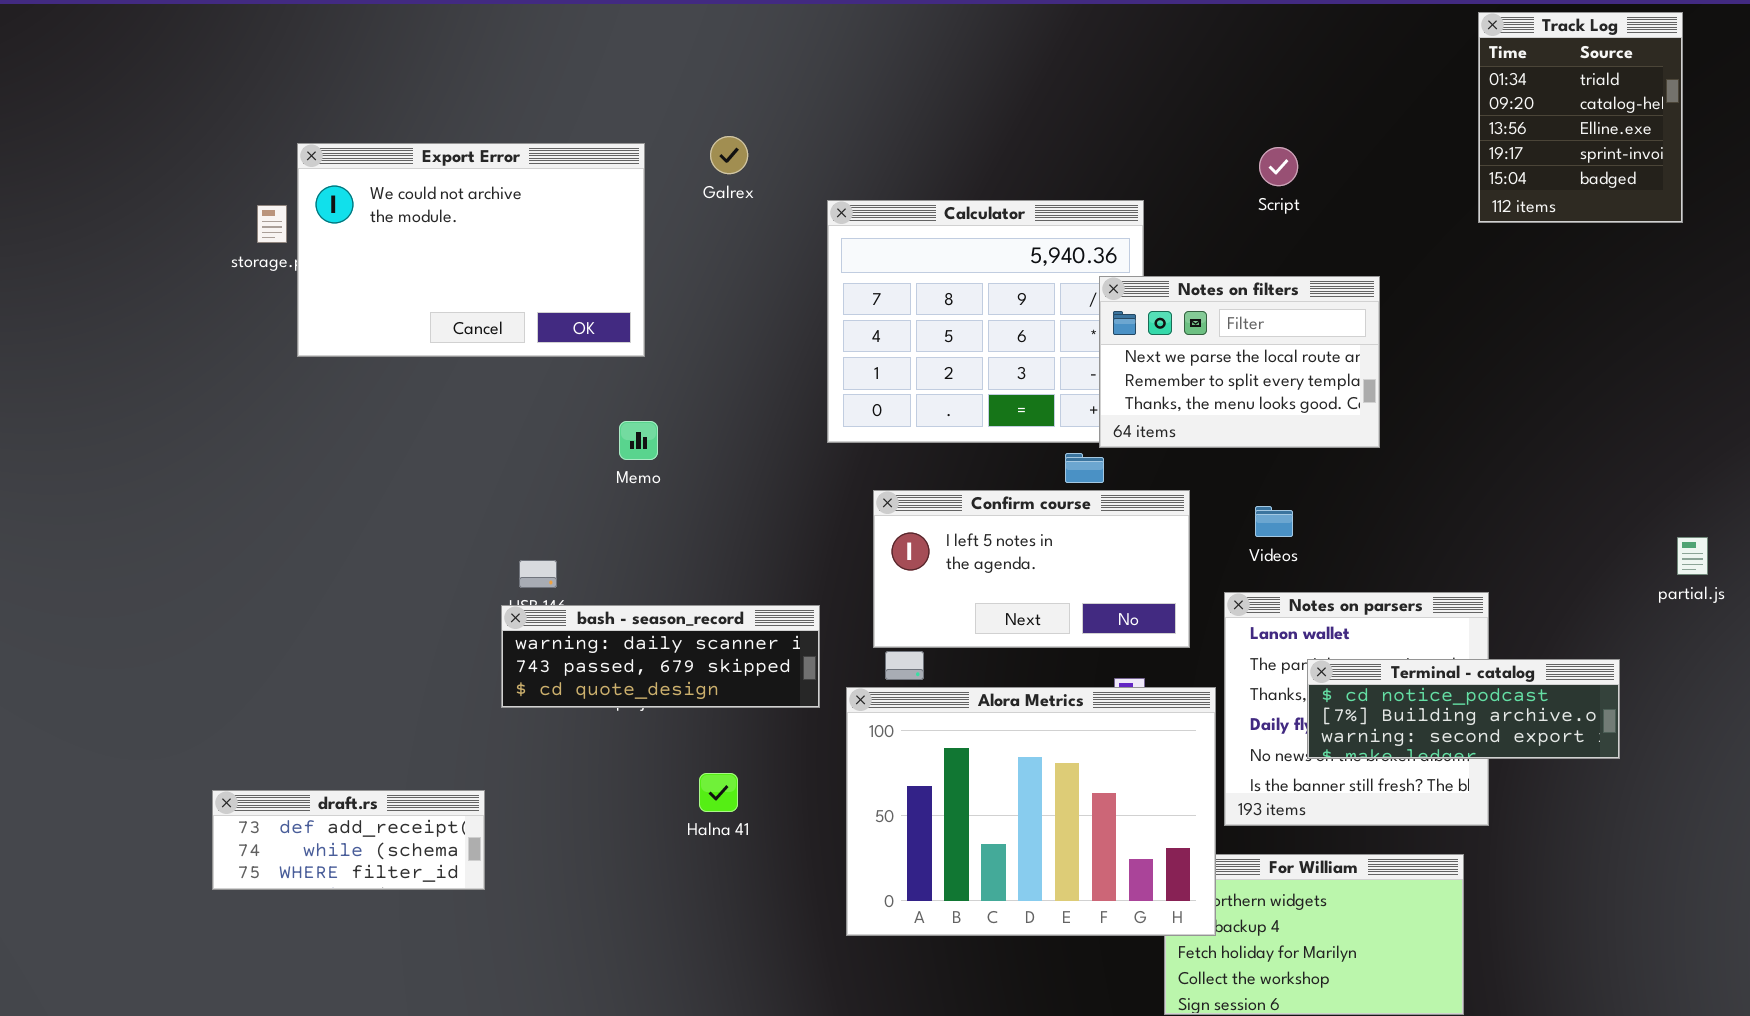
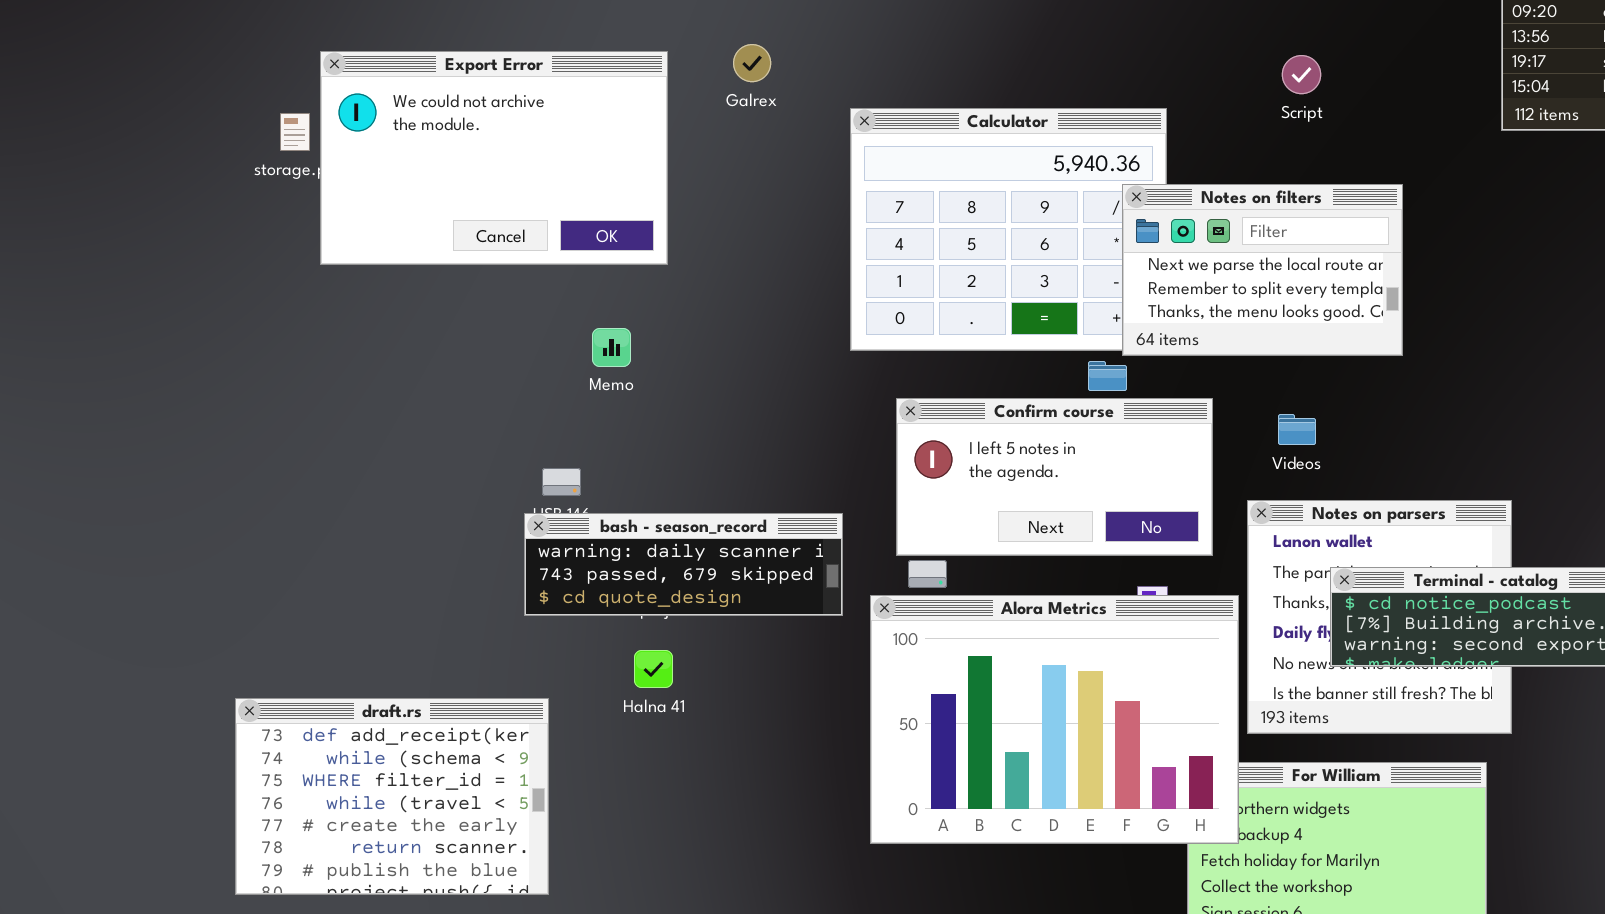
Memo: [619,421,658,460] -> [592,328,631,367], moved
Halna 41: [699,773,738,812] -> [634,650,673,688], moved
draft.rs: [212,790,485,890] -> [235,698,549,895], resized

